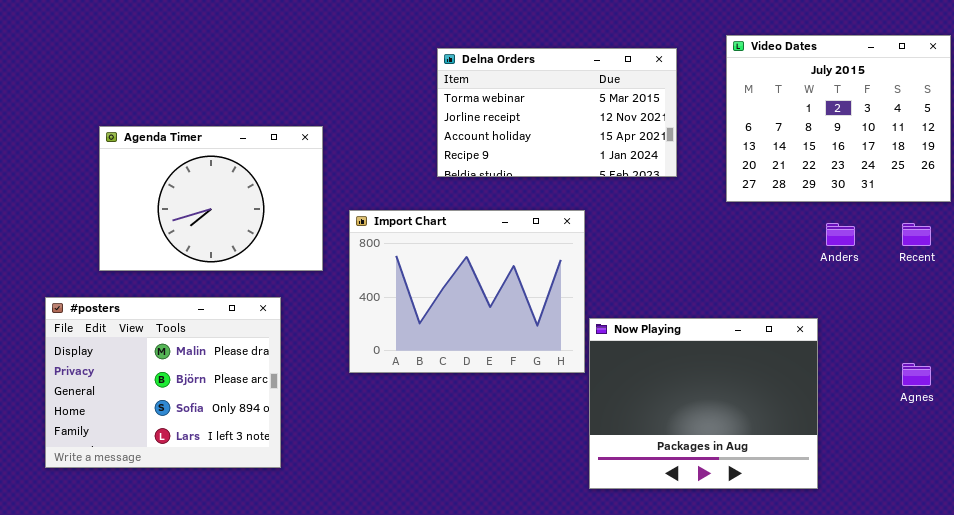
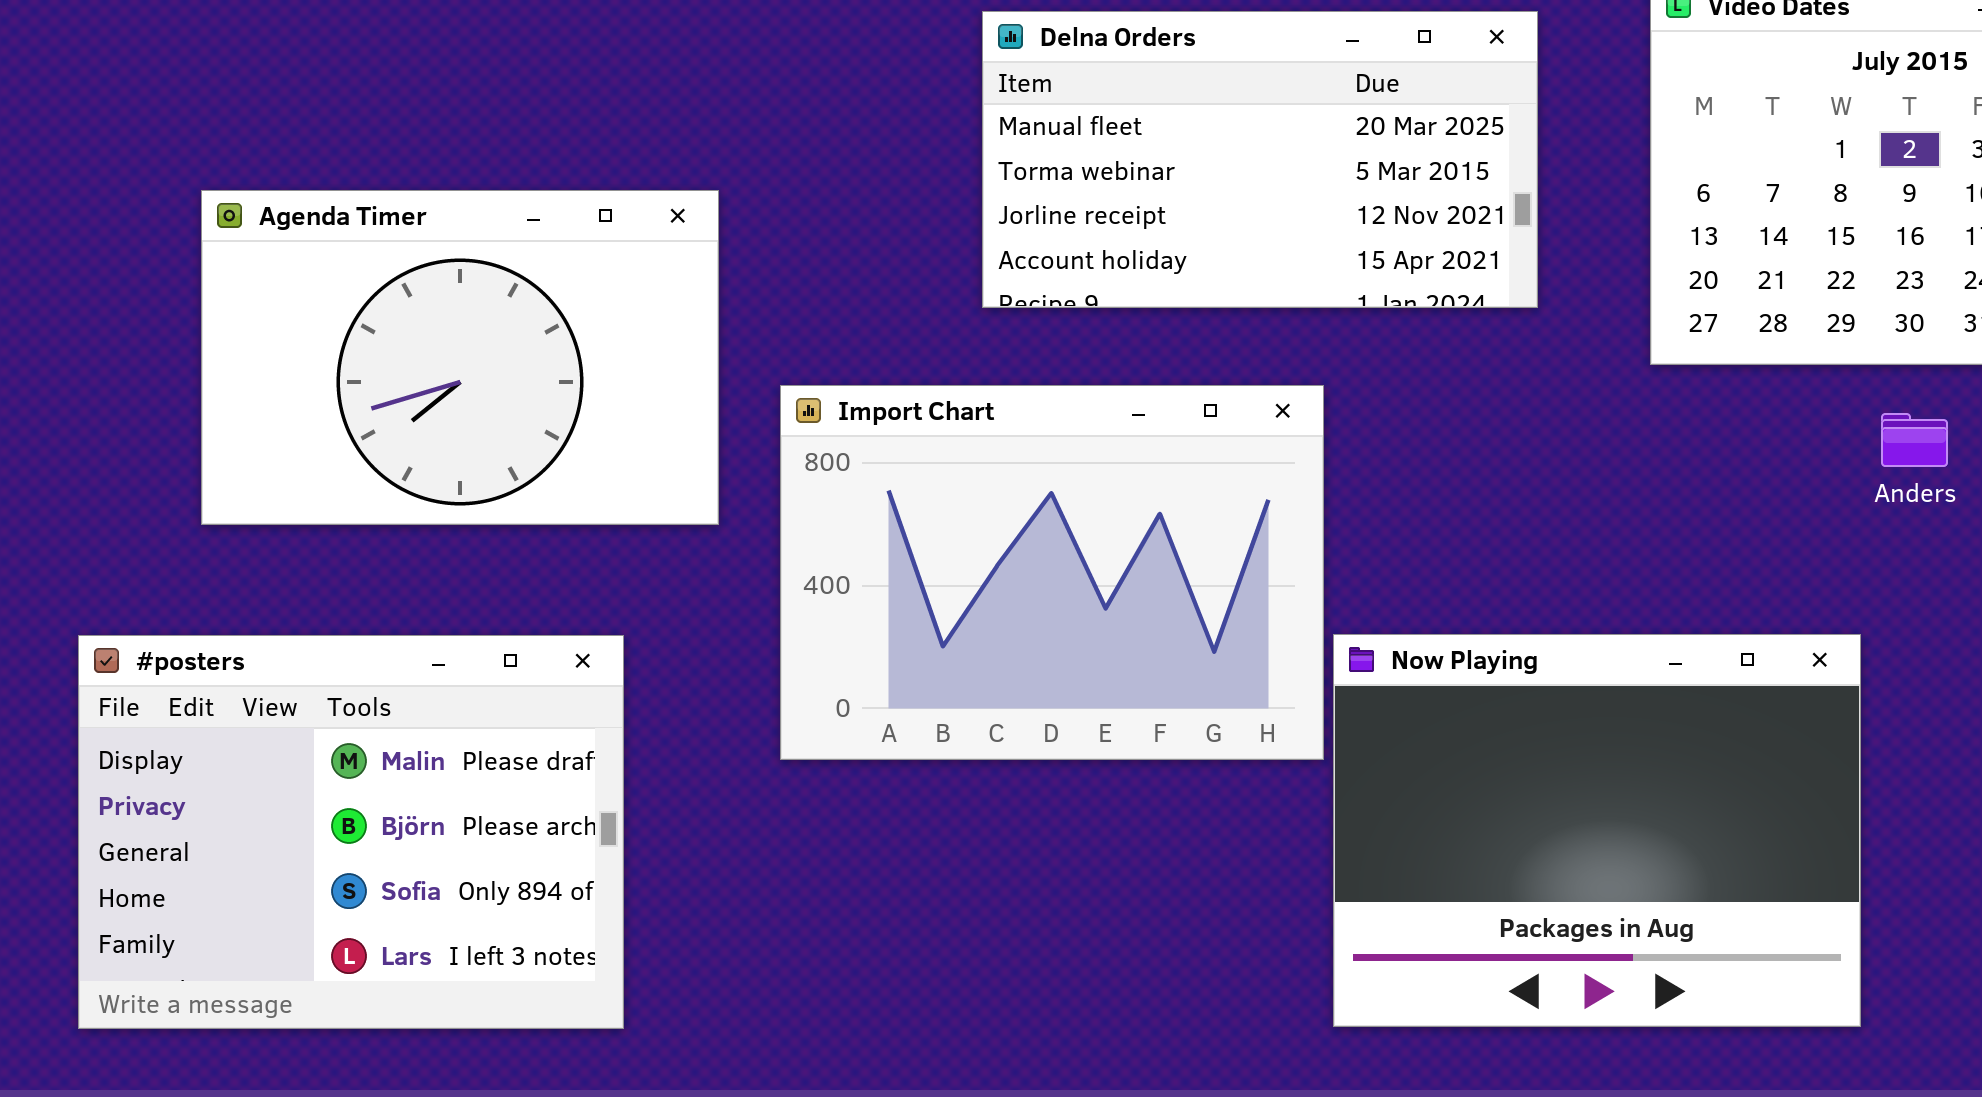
Delna Orders: [437,48,677,177] -> [982,11,1538,308], scrolled up 1 row
#posters: [45,297,281,468] -> [78,635,624,1029], moved

